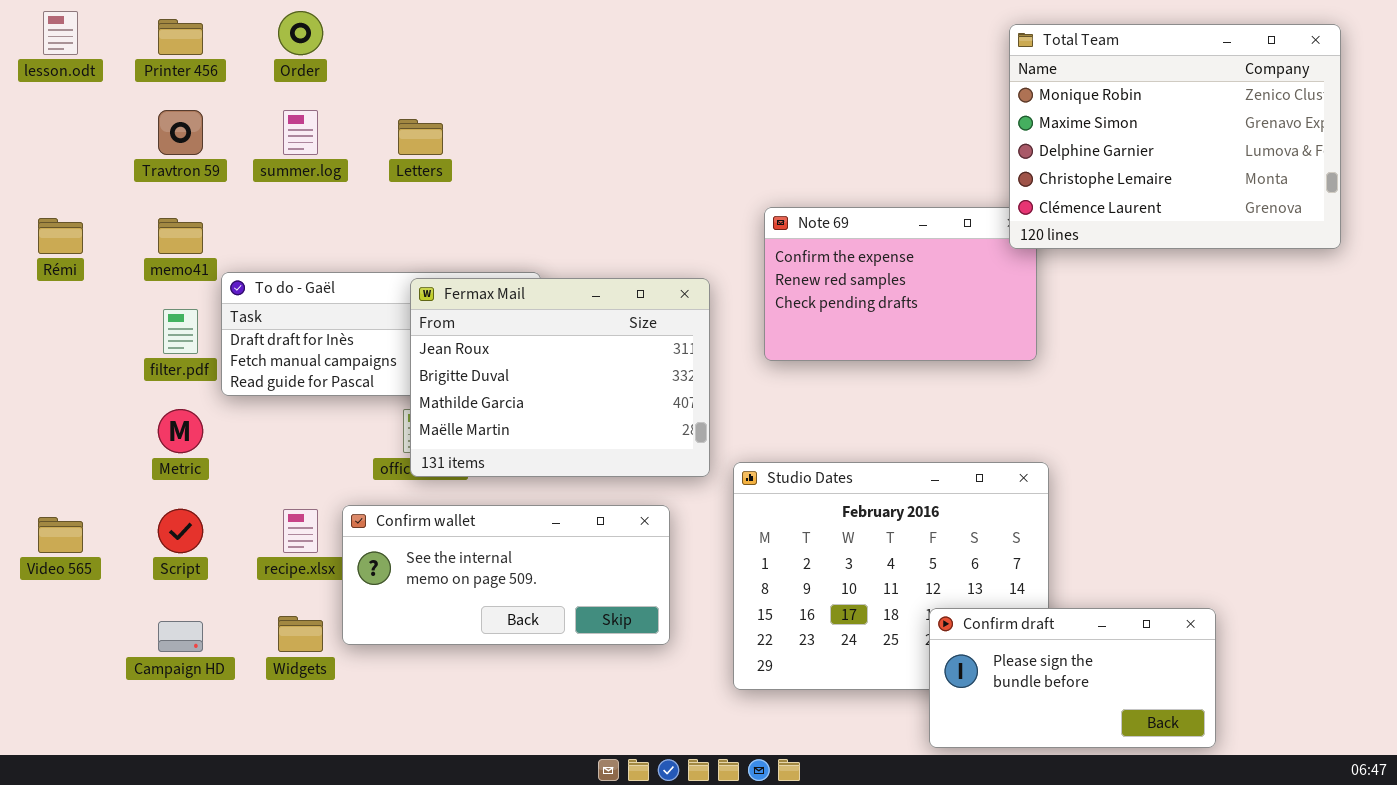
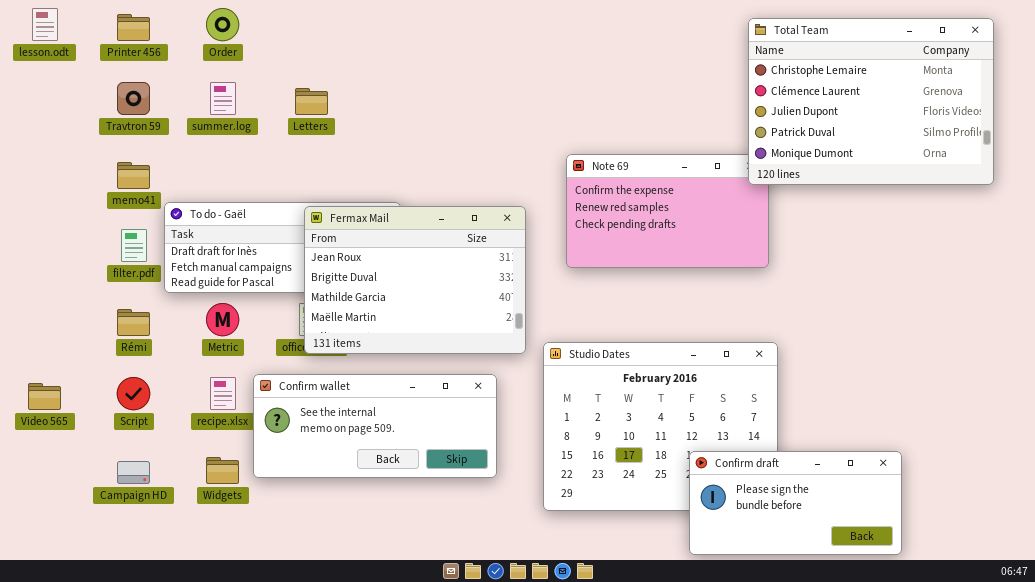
Total Team: [1009,24,1341,249] -> [748,18,994,185], scrolled down 3 rows
Rémi: [38,218,83,254] -> [117,309,150,336], moved
Metric: [158,409,203,453] -> [206,303,239,336], moved

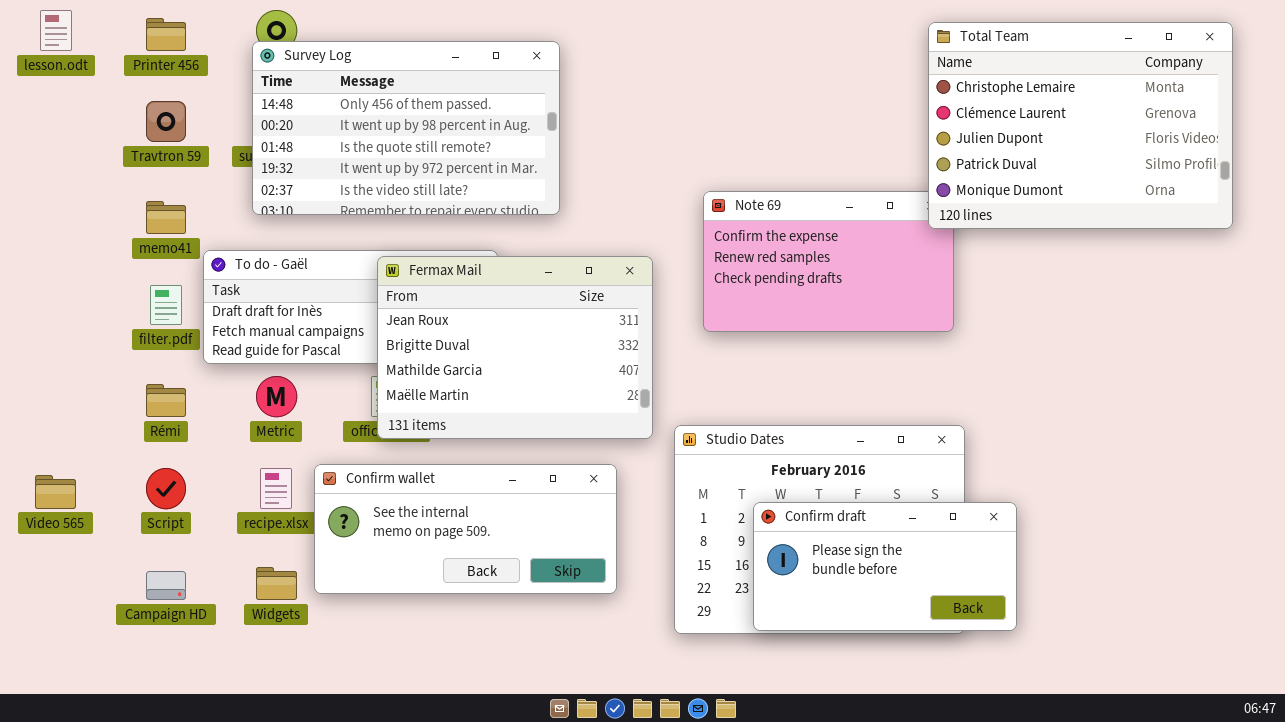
Survey Log: none -> [252,41,560,215], opened
Confirm draft: [689,451,902,555] -> [753,502,1017,631], moved

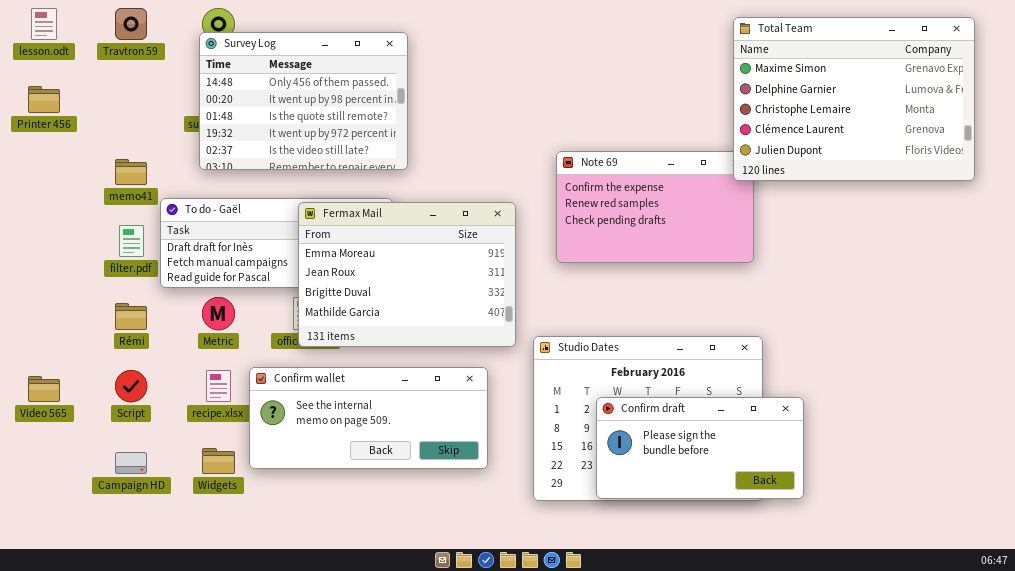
Printer 456: [146,18,186,51] -> [28,86,60,113], moved
Total Team: [928,22,1233,229] -> [733,17,975,181], scrolled up 2 rows
Survey Log: [252,41,560,215] -> [199,32,408,170], resized
Travtron 59: [146,101,186,142] -> [115,8,147,40], moved
Fermax Mail: [377,256,653,439] -> [298,202,516,347], scrolled up 1 row

